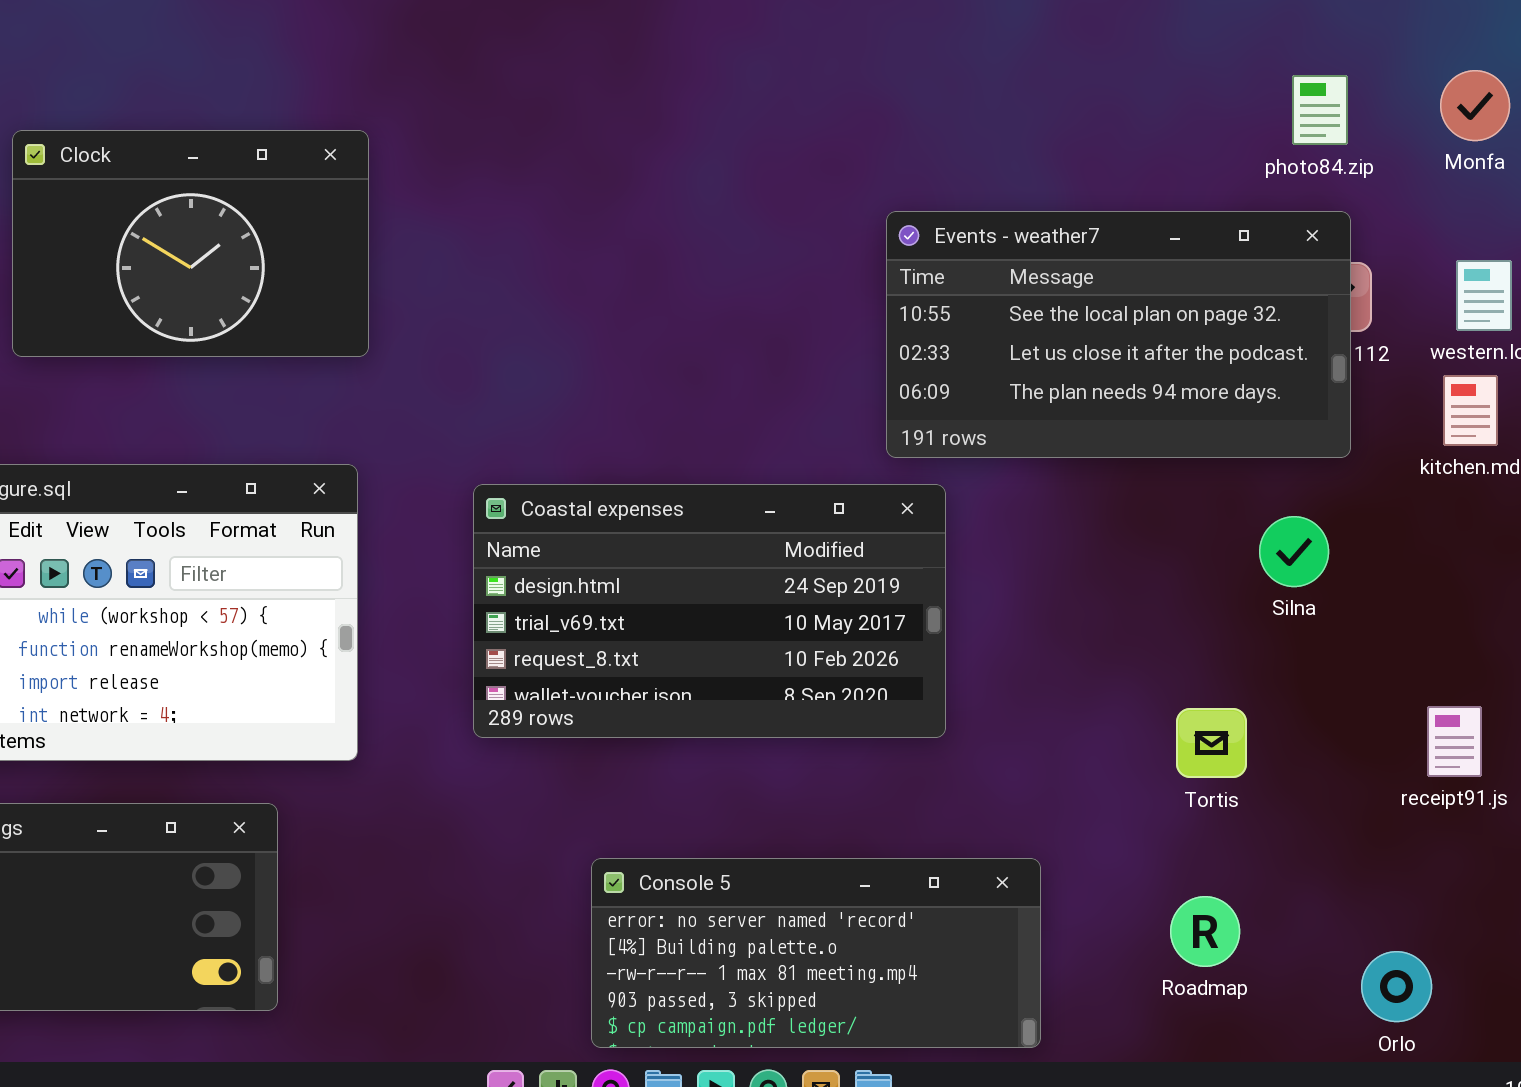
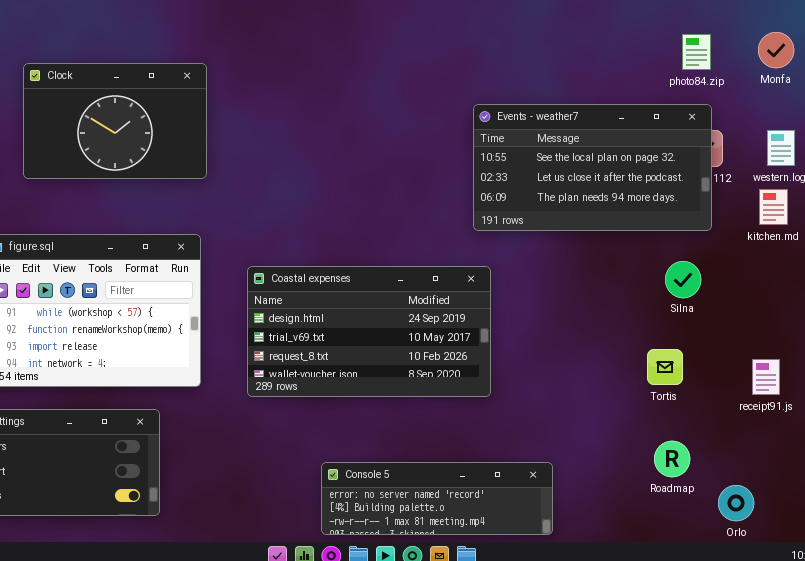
Coastal expenses: [473,484,946,738] -> [247,266,491,397], moved
Tortis: [1176,708,1247,778] -> [647,349,683,385], moved
Console 5: [591,858,1041,1048] -> [321,462,553,535], resized
Roadmap: [1170,896,1240,967] -> [654,441,690,477], moved

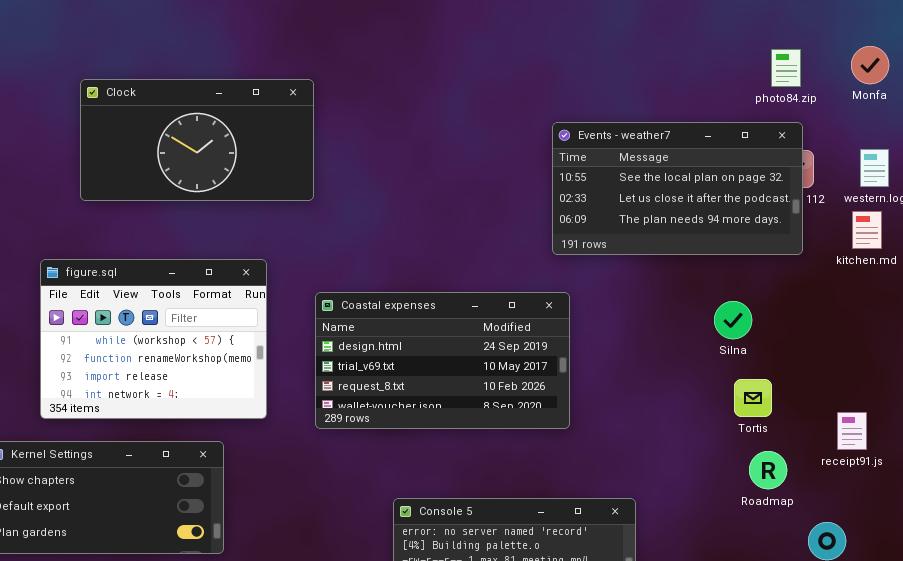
Clock: [23,63,207,179] -> [80,79,314,201], resized
Silna: [665,261,701,298] -> [714,301,752,339], moved
receipt91.js: [752,359,780,395] -> [837,412,867,450], moved
Roadmap: [654,441,690,477] -> [749,451,787,489], moved

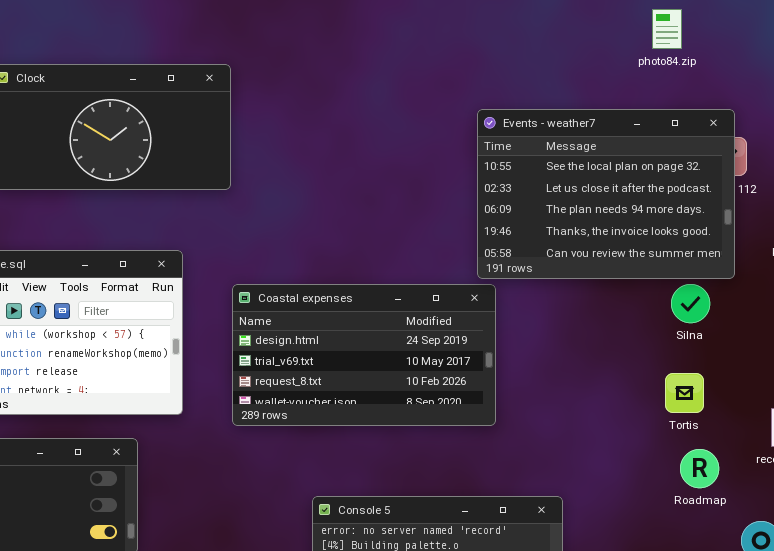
photo84.zip: [771,49,801,87] -> [652,9,682,49], moved
Events - weather7: [552,122,803,255] -> [477,109,735,279], resized
Silna: [714,301,752,339] -> [671,284,710,323], moved

